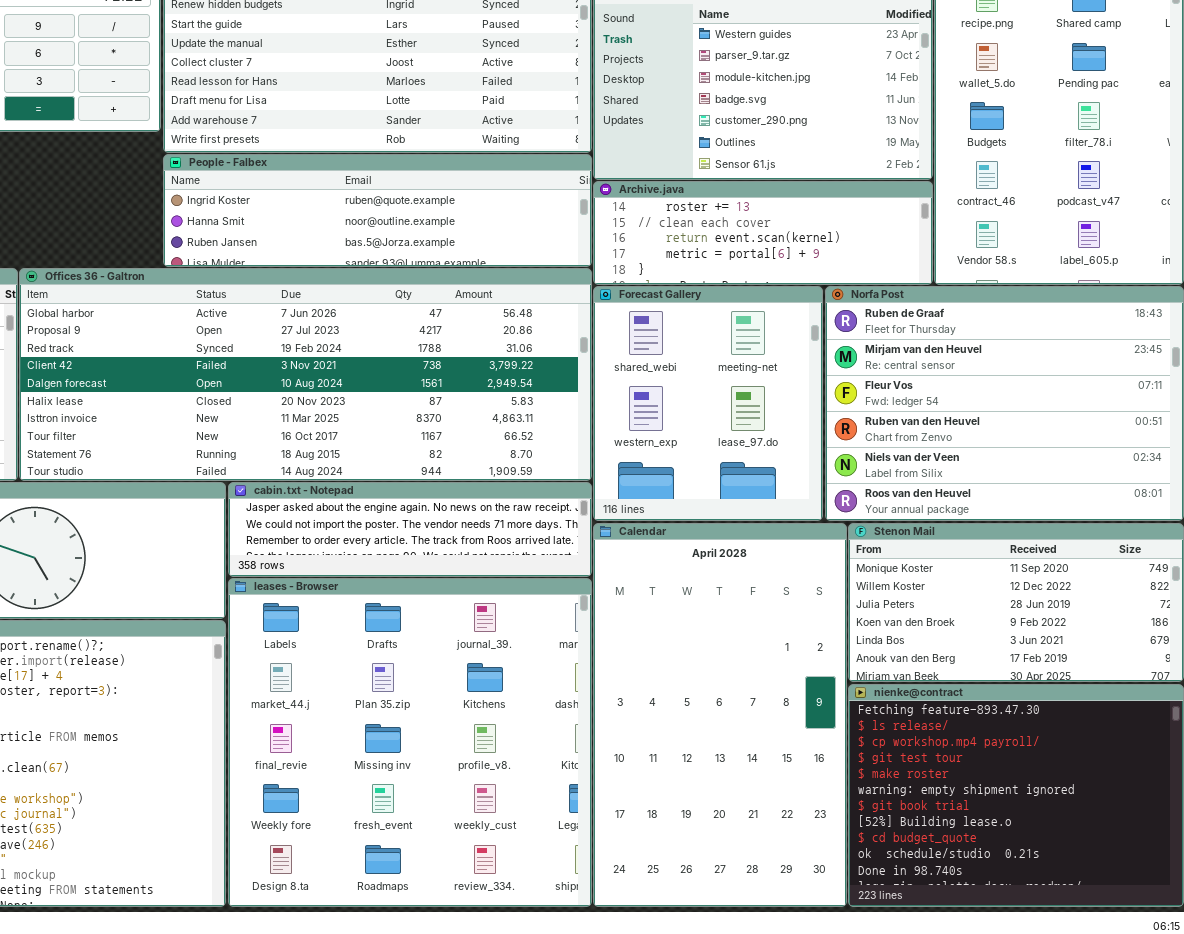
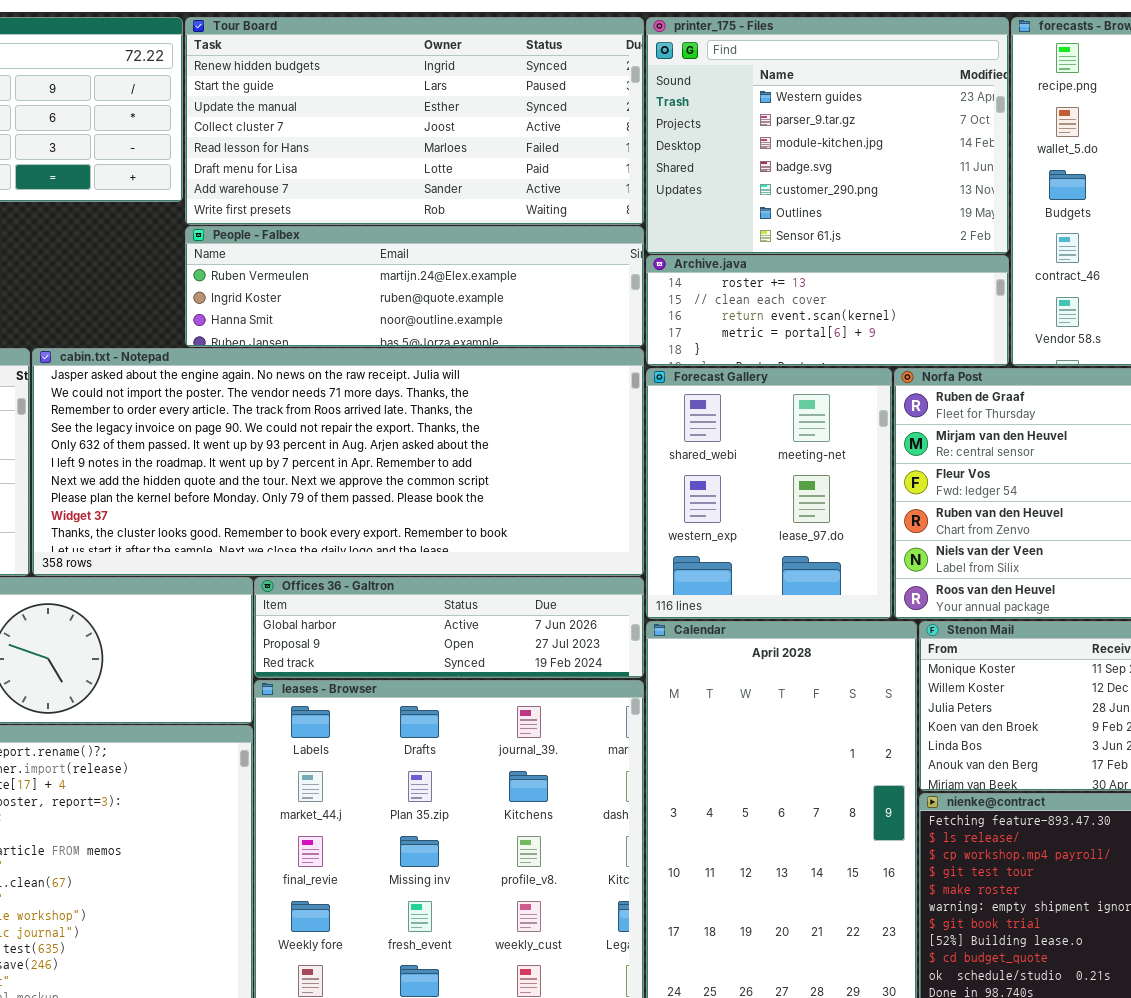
People - Falbex: [163,154,592,267] -> [185,226,644,347], scrolled up 1 row
Offices 36 - Galtron: [19,268,592,481] -> [254,577,644,678], moved, resized
cabin.txt - Notepad: [228,482,592,577] -> [32,348,644,576], moved, resized

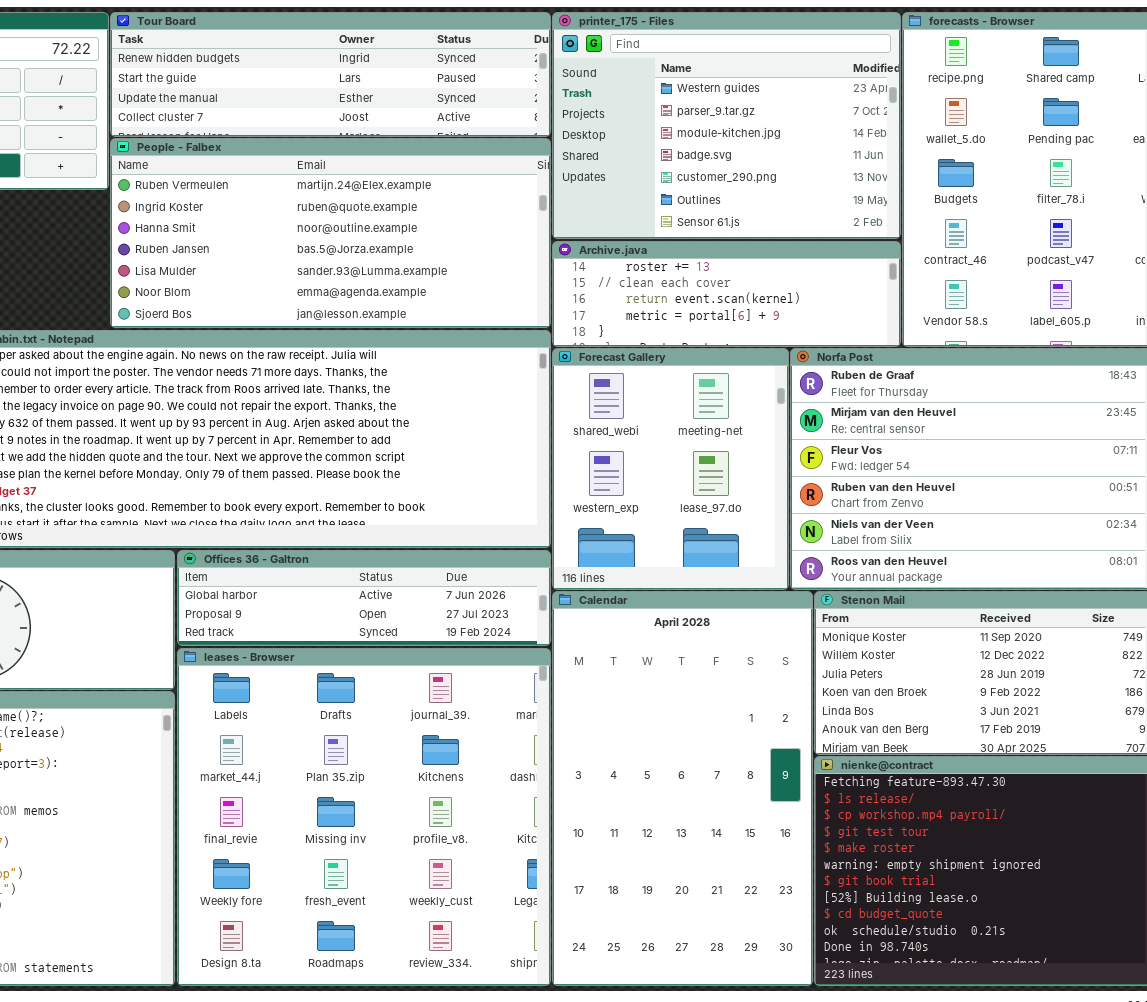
Tour Board: [185,17,644,225] -> [110,12,551,137], resized
People - Falbex: [185,226,644,347] -> [110,138,551,328], resized

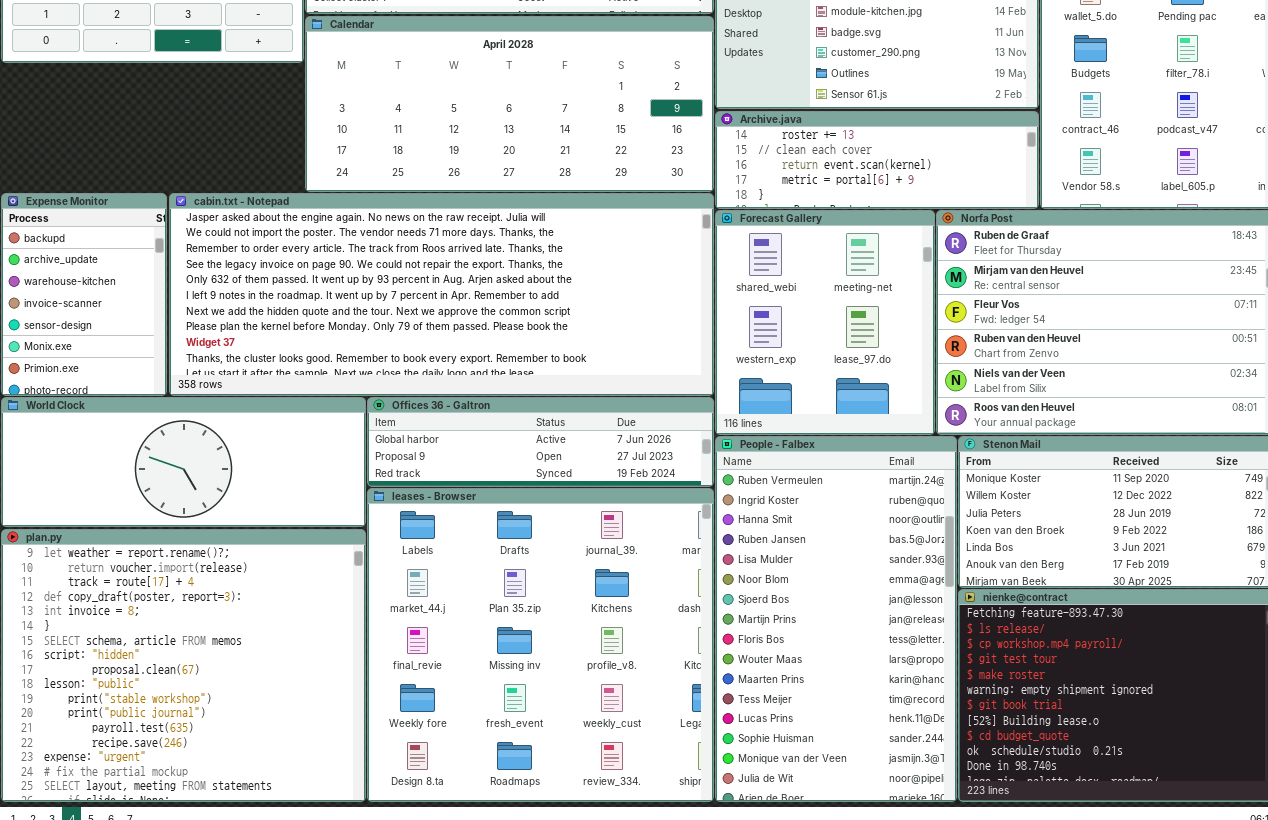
People - Falbex: [110,138,551,328] -> [715,436,957,802], moved, resized
Calendar: [552,591,813,986] -> [305,16,714,192], moved, resized

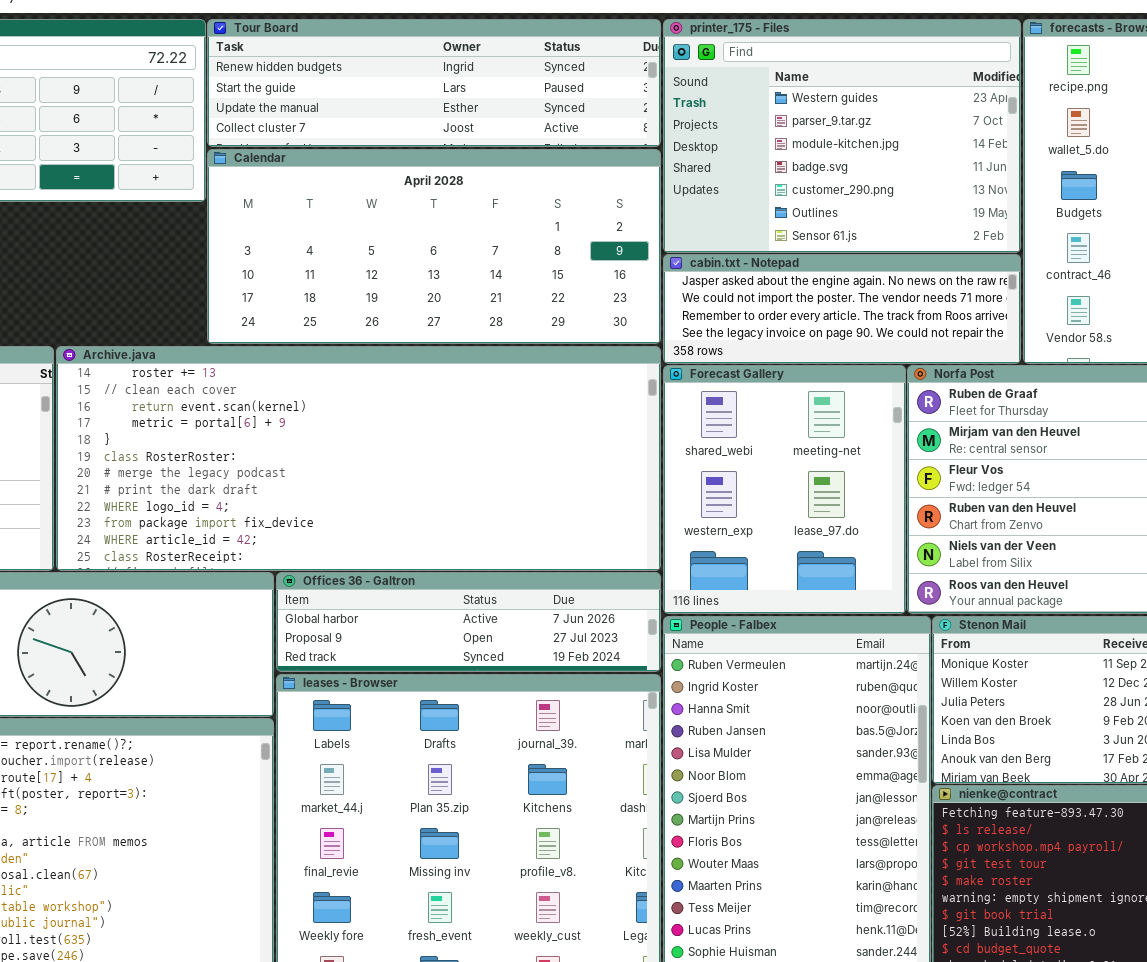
Archive.java: [715,111,1039,209] -> [56,346,661,571], moved, resized
cabin.txt - Notepad: [169,193,714,396] -> [663,254,1021,364], moved, resized

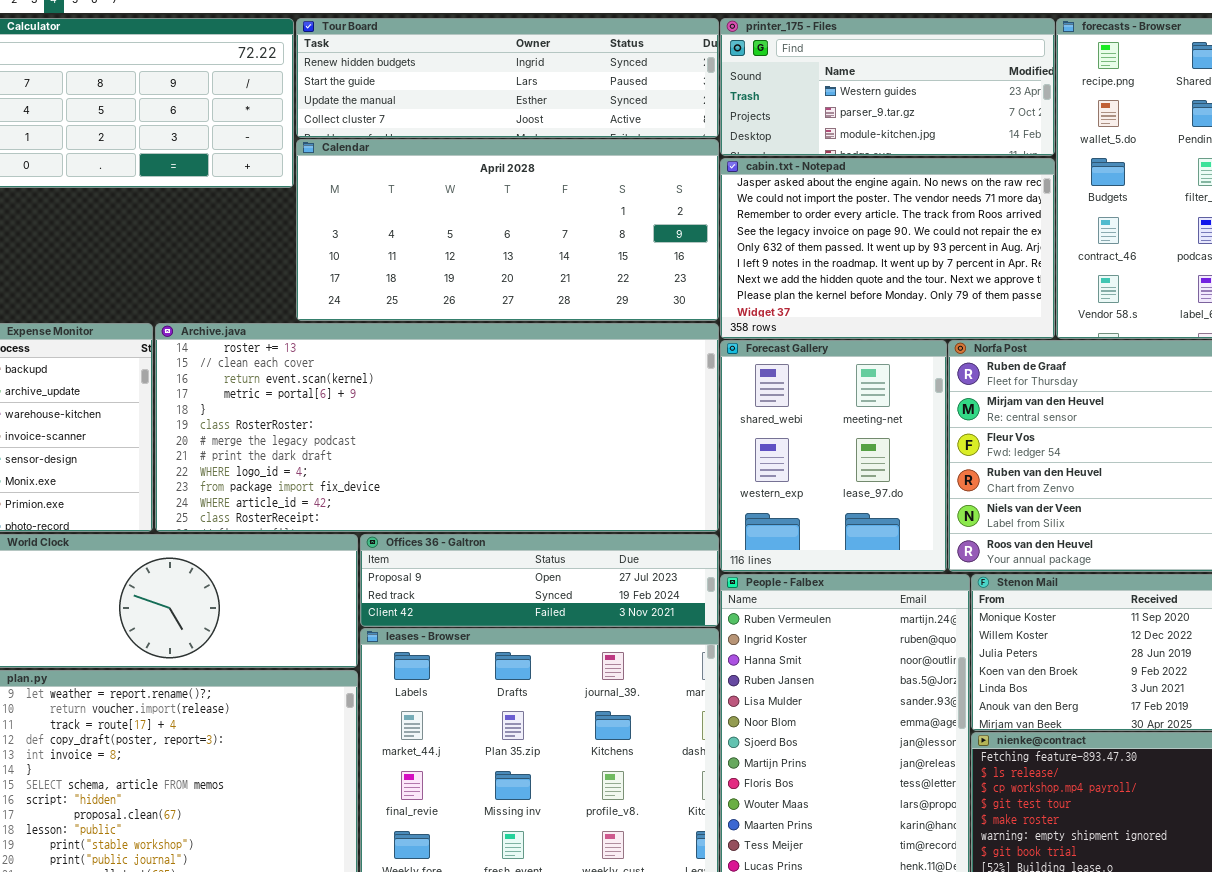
printer_175 - Files: [663,19,1021,253] -> [720,18,1055,156], resized
cabin.txt - Notepad: [663,254,1021,364] -> [720,158,1055,339], resized
Offices 36 - Galtron: [276,572,661,672] -> [360,534,719,627], scrolled down 1 row

